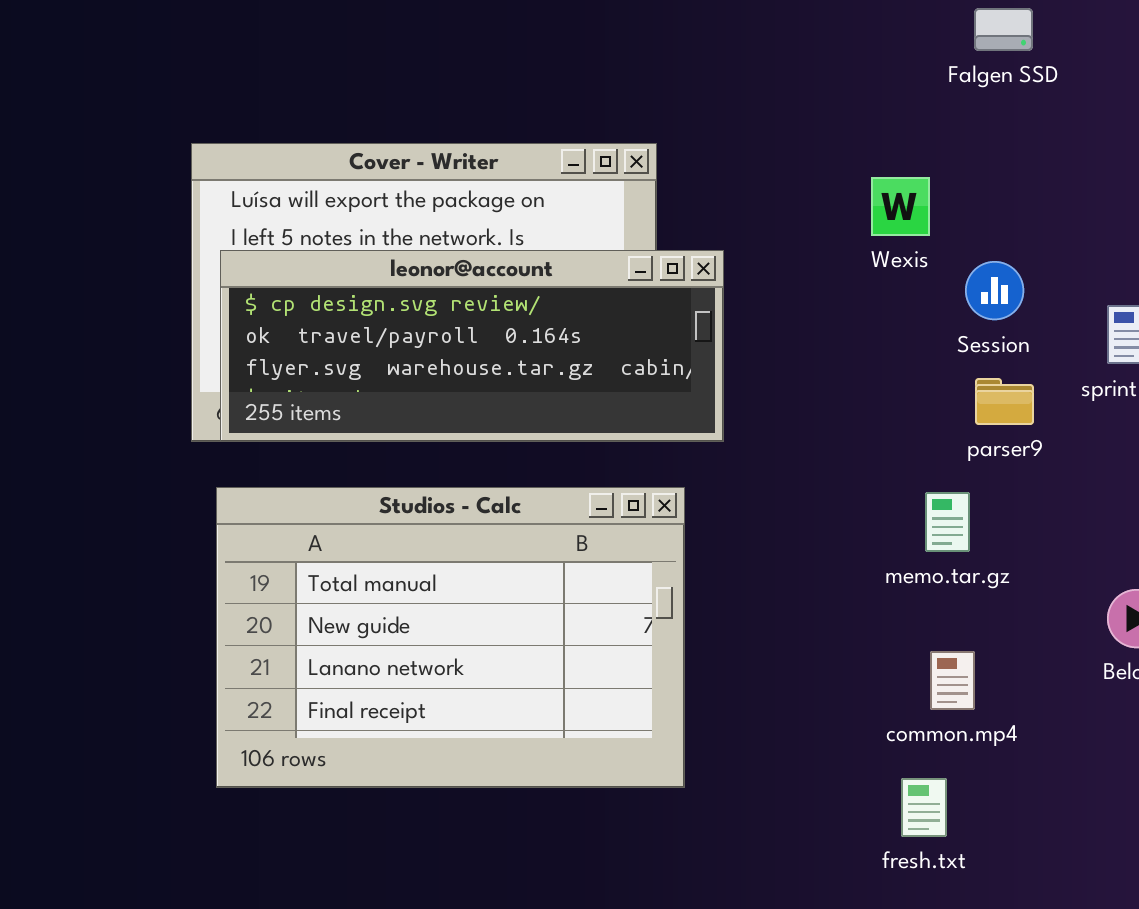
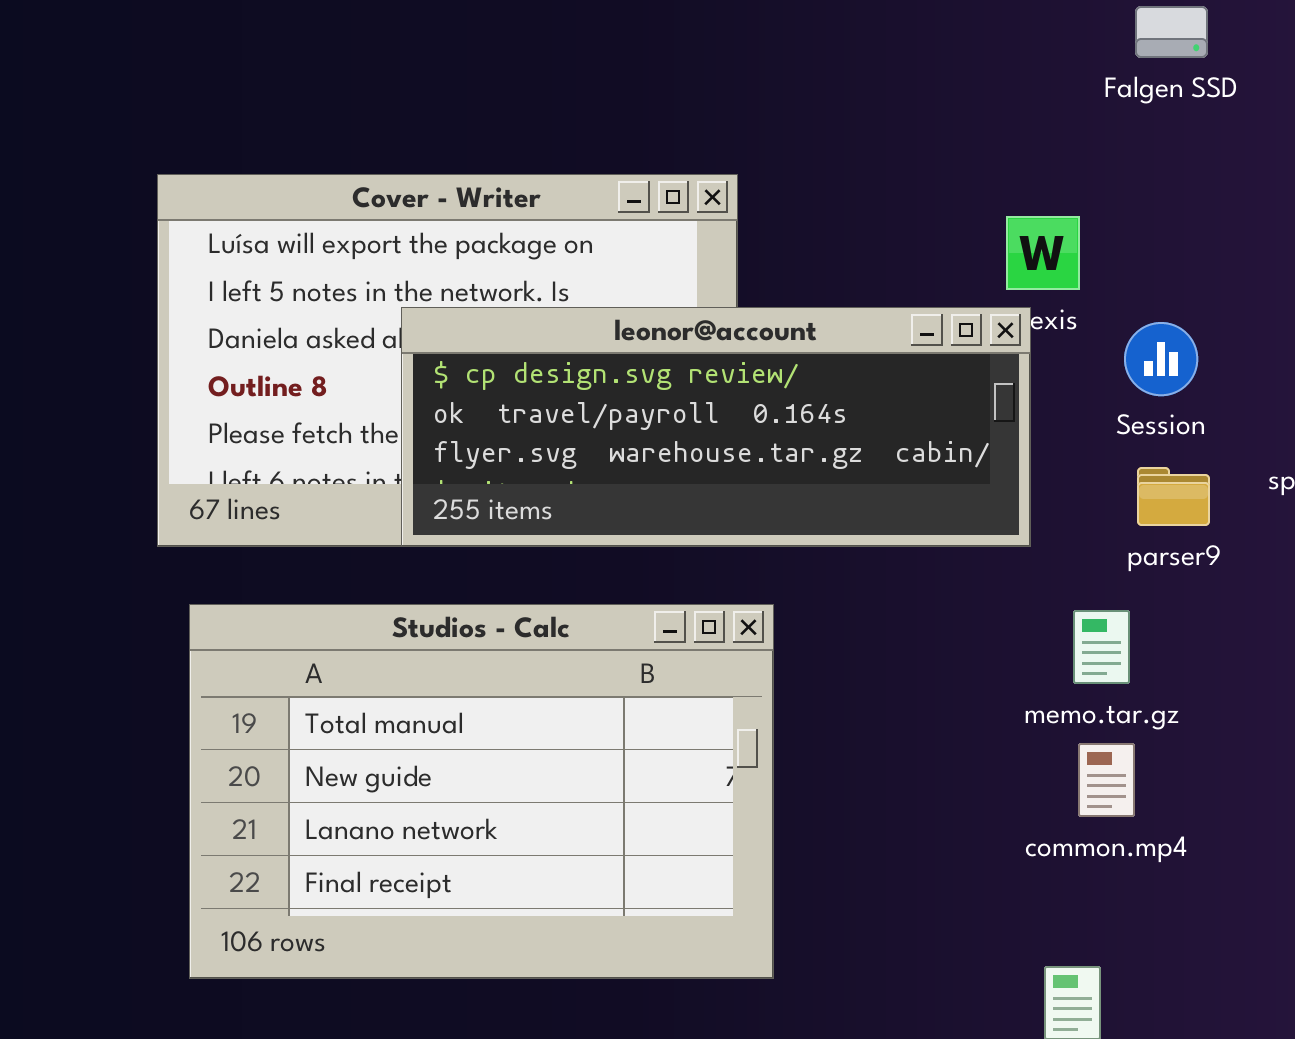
leonor@account: [220,250,724,442] -> [401,307,1031,547], moved
common.mp4: [930,651,975,710] -> [1078,743,1135,817], moved

